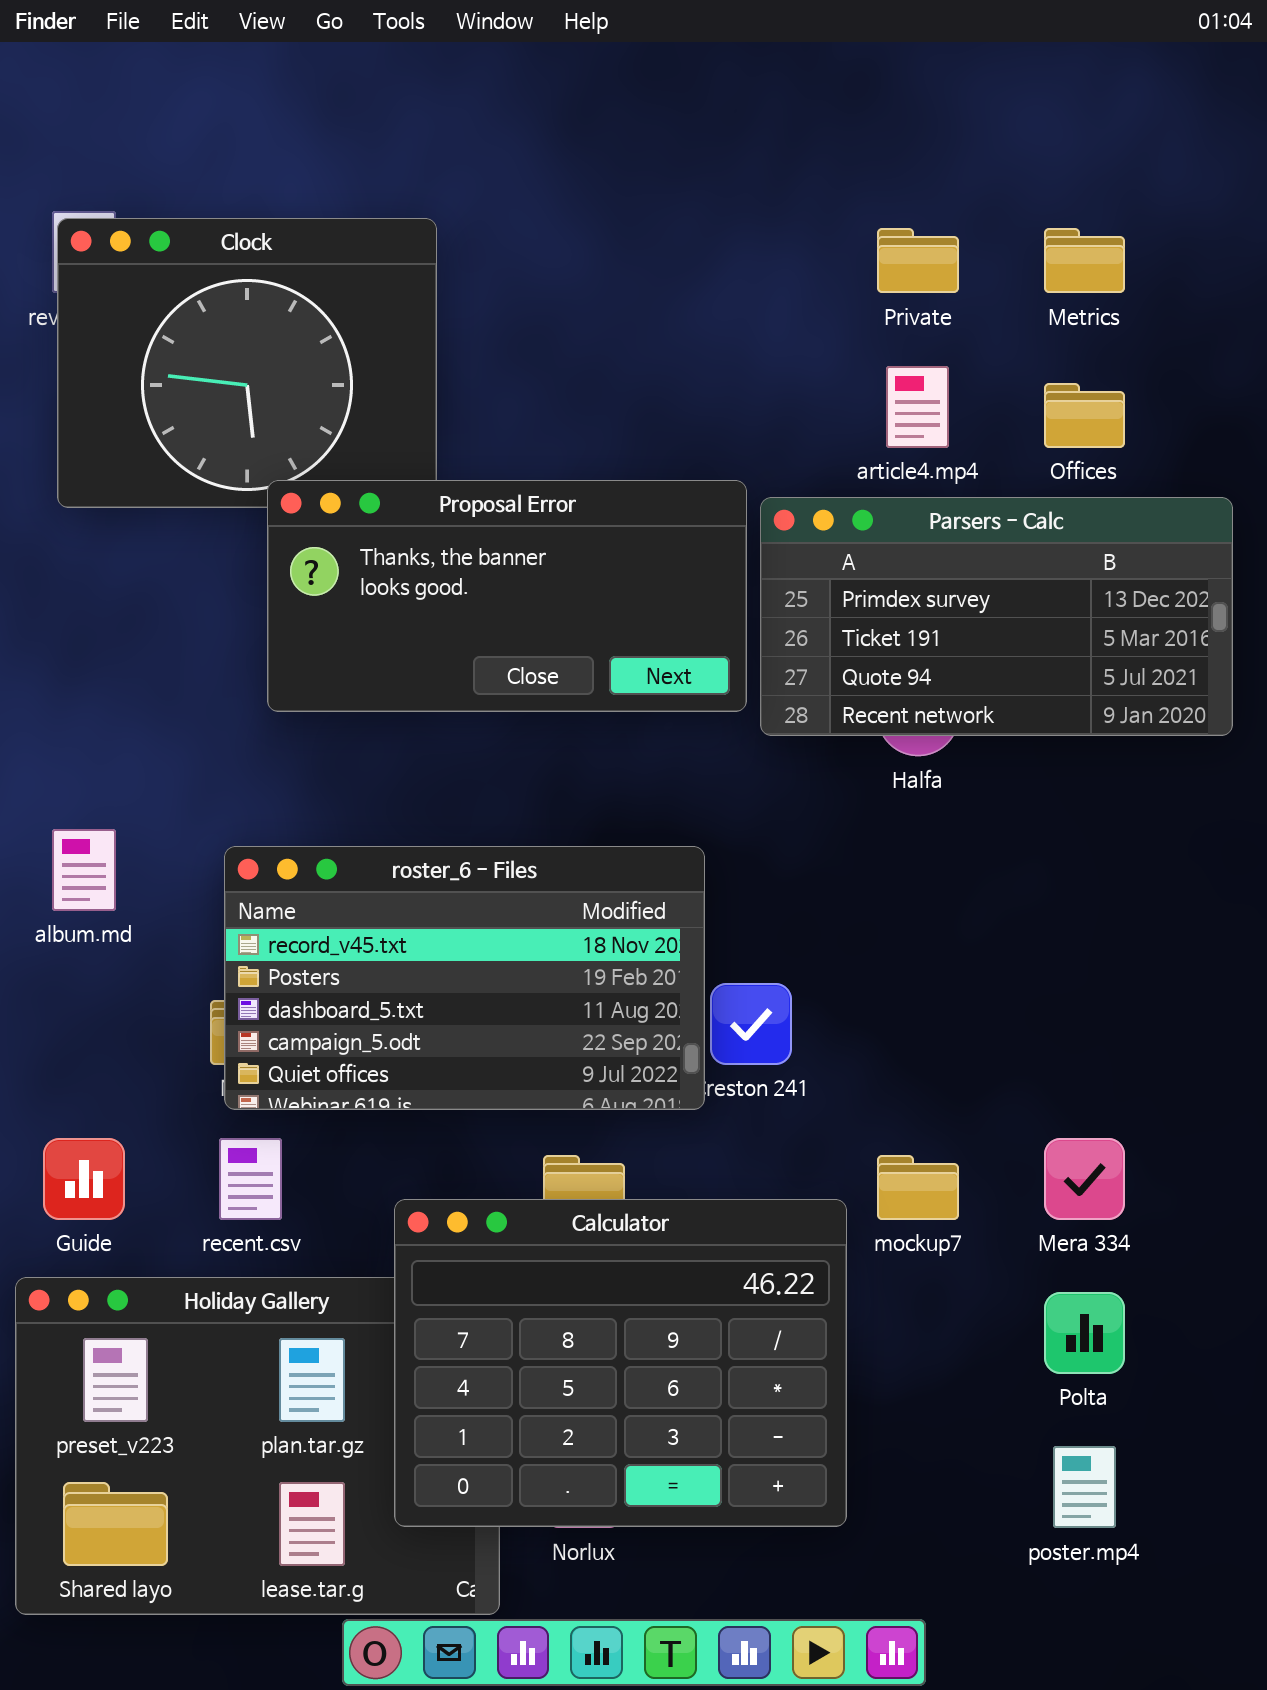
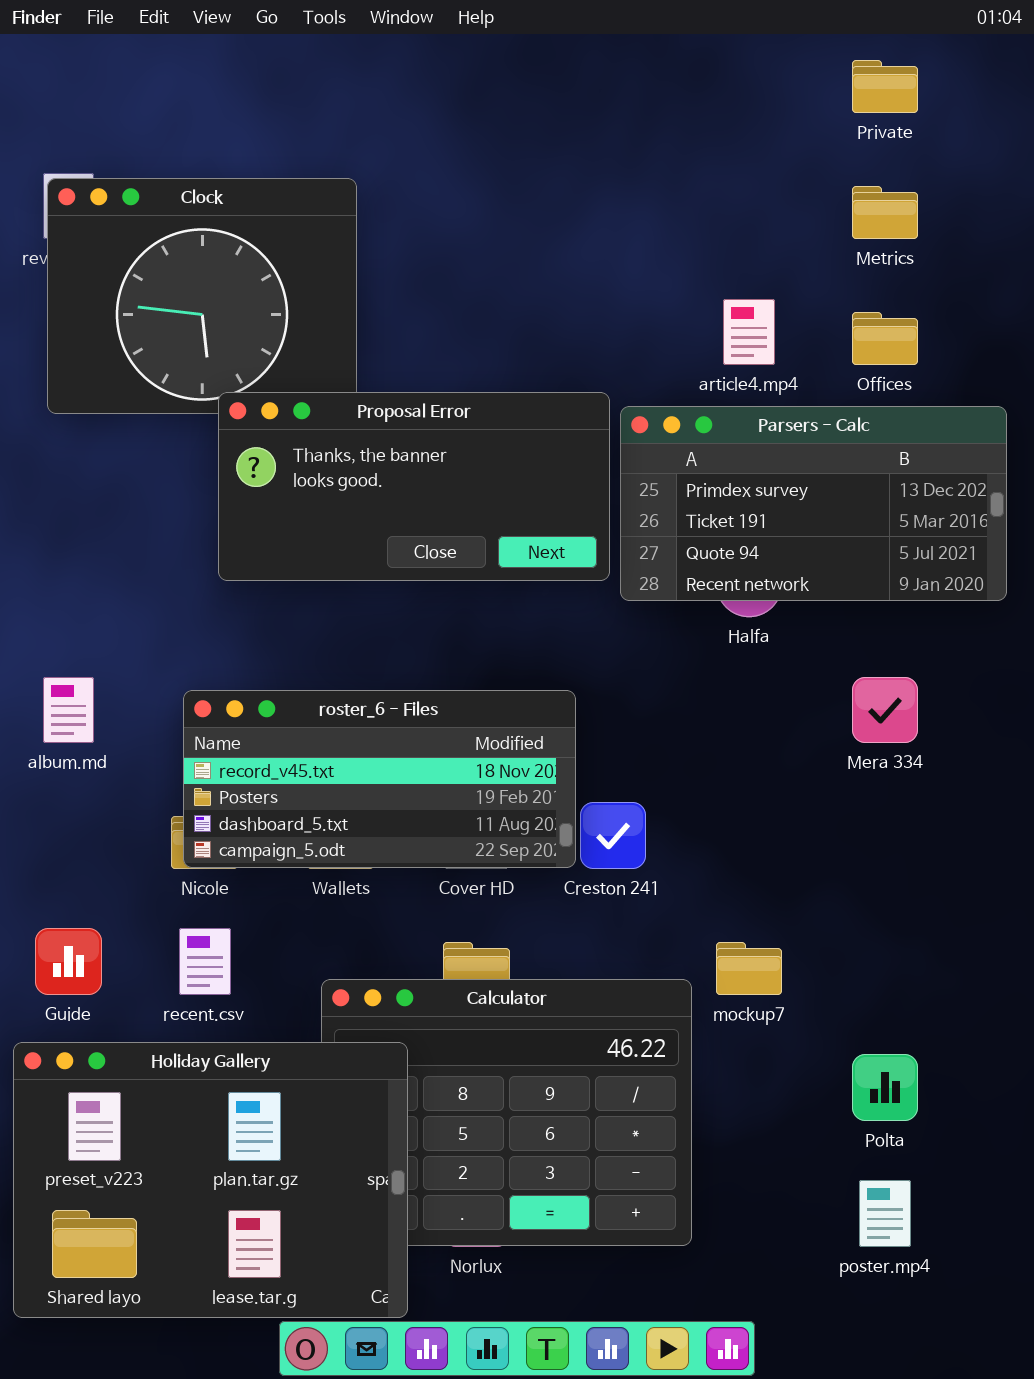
Private: [877,228,959,293] -> [852,60,918,113], moved
roster_6 - Files: [224,846,705,1110] -> [183,690,576,868], resized
Mera 334: [1044,1138,1125,1220] -> [852,677,918,743], moved
Holiday Gallery: [15,1277,500,1615] -> [13,1042,408,1318], raised

